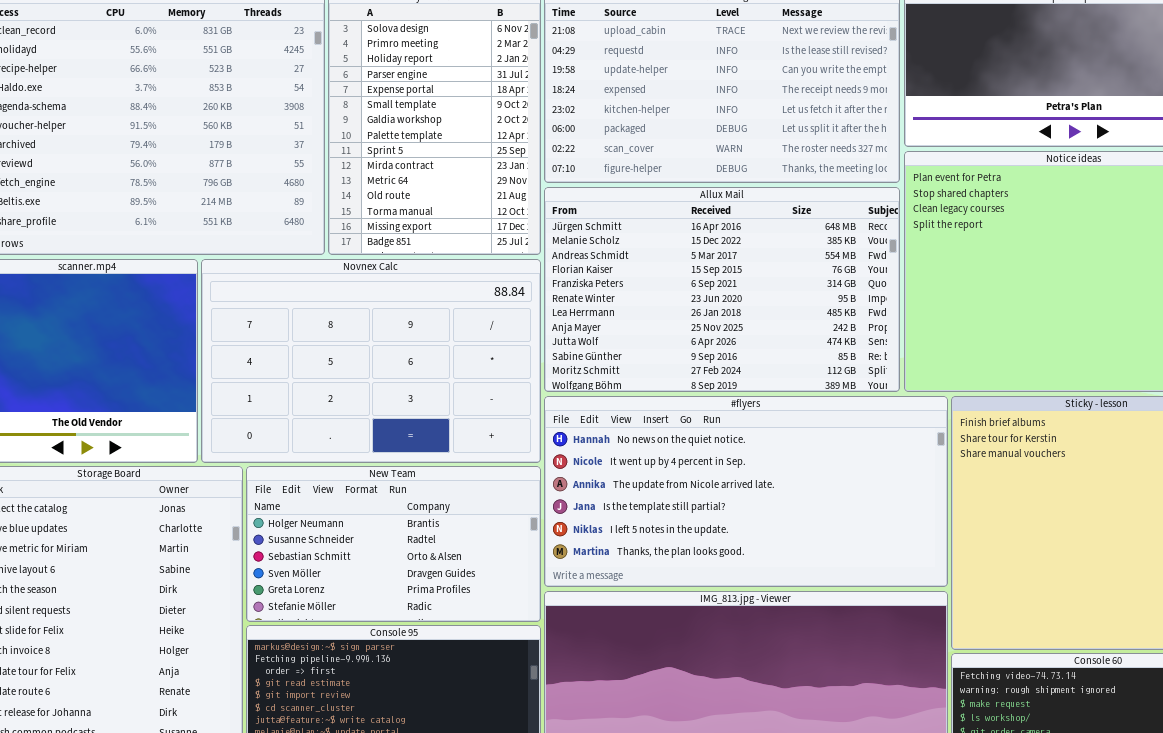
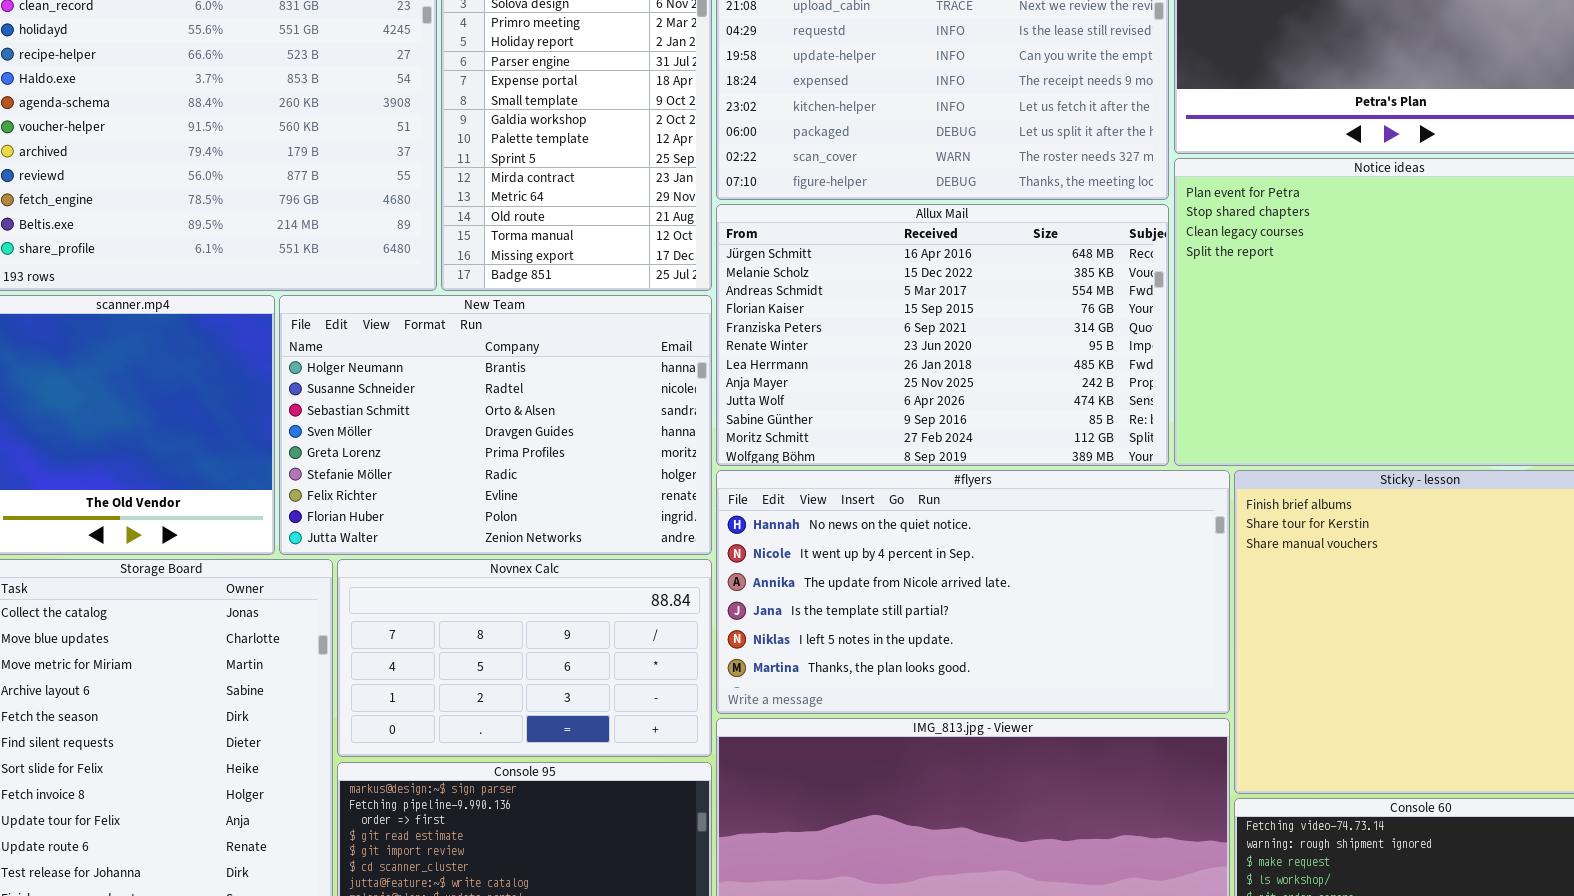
Novnex Calc: [201,259,541,463] -> [337,559,712,757], moved, resized
New Team: [246,466,541,622] -> [279,295,712,555], moved, resized

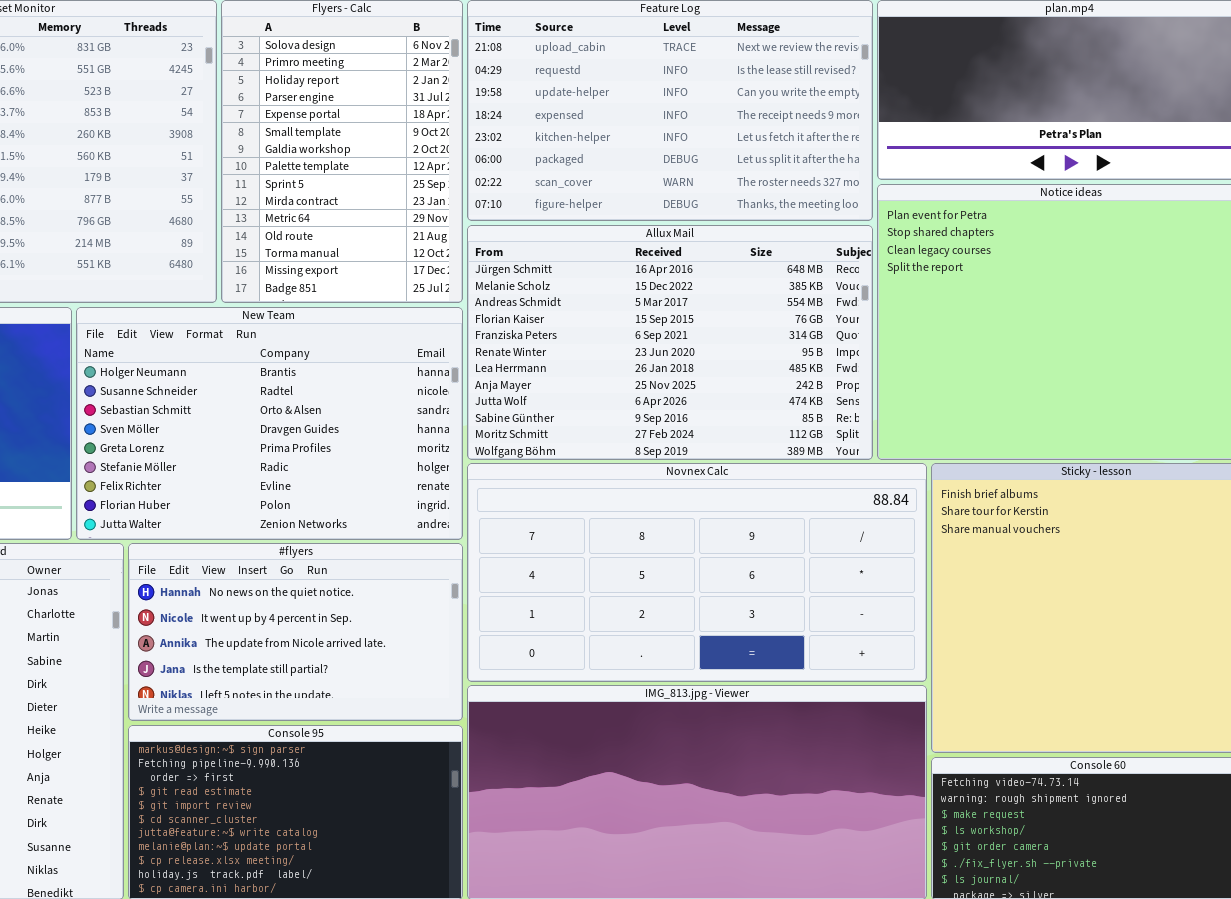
#flyers: [716,470,1230,714] -> [128,543,463,721], moved, resized
Novnex Calc: [337,559,712,757] -> [467,463,927,682], moved, resized

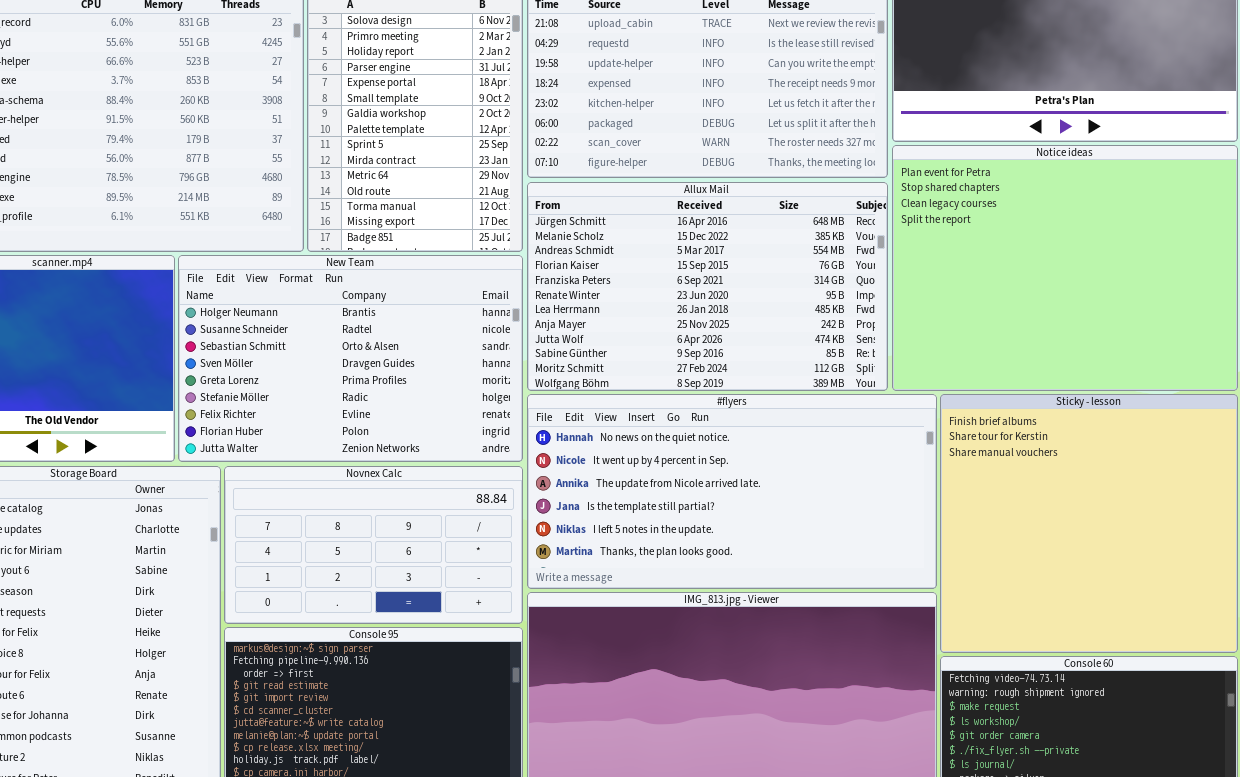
Novnex Calc: [467,463,927,682] -> [224,466,523,624], moved, resized
#flyers: [128,543,463,721] -> [527,394,937,589], moved, resized

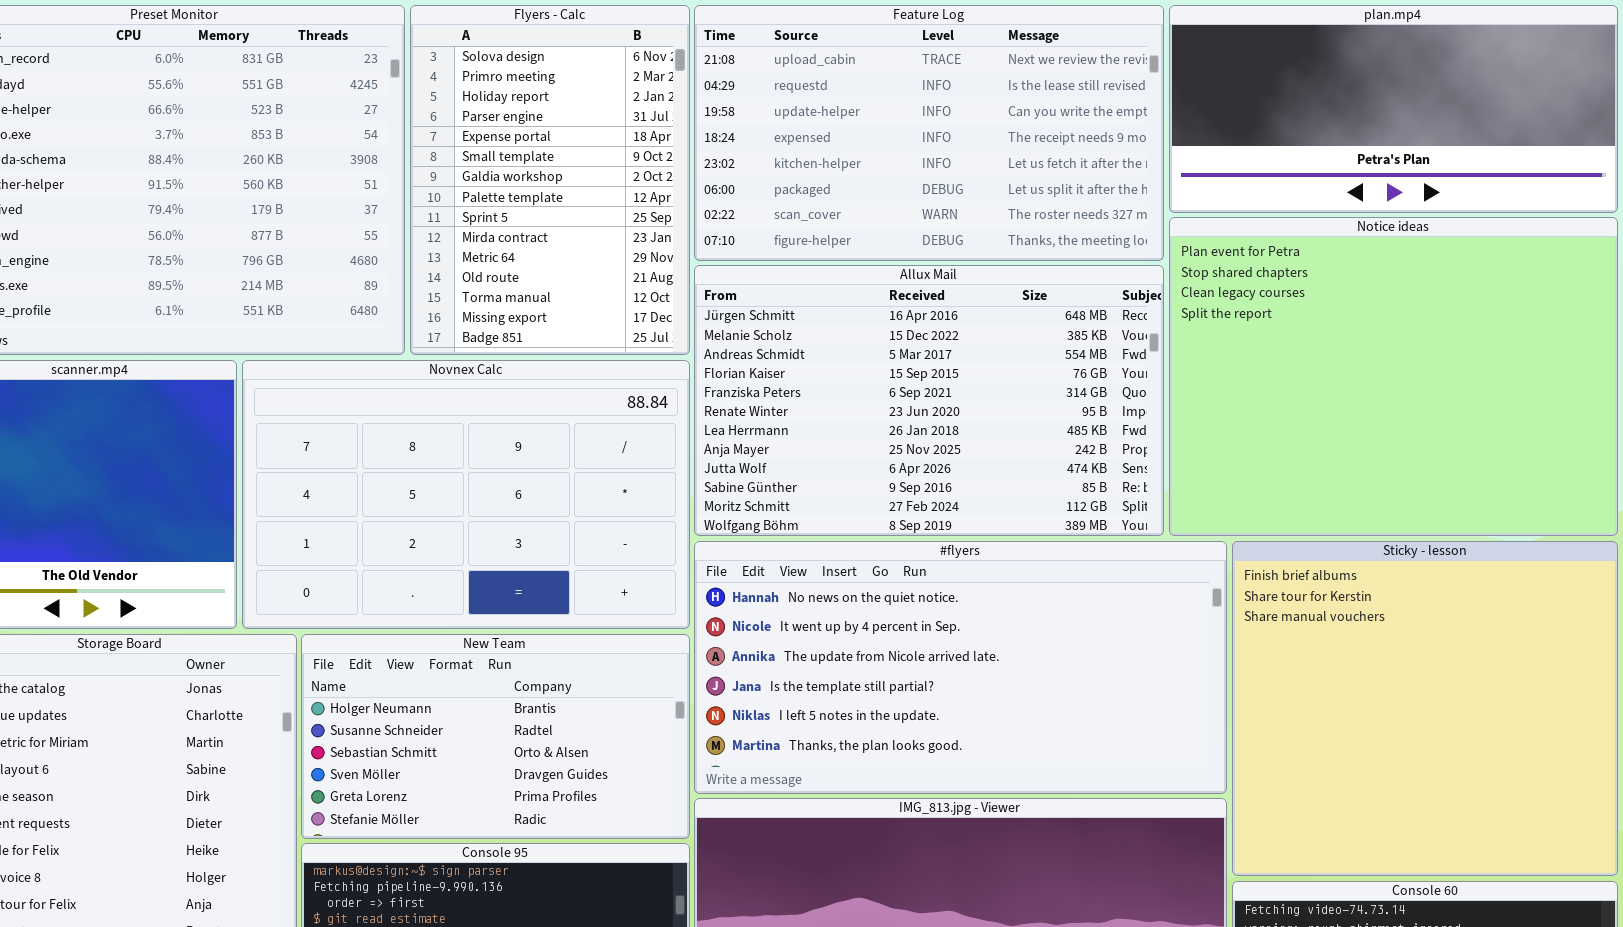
New Team: [178,255,523,462] -> [301,634,690,839], moved, resized
Novnex Calc: [224,466,523,624] -> [242,360,690,629], moved, resized

